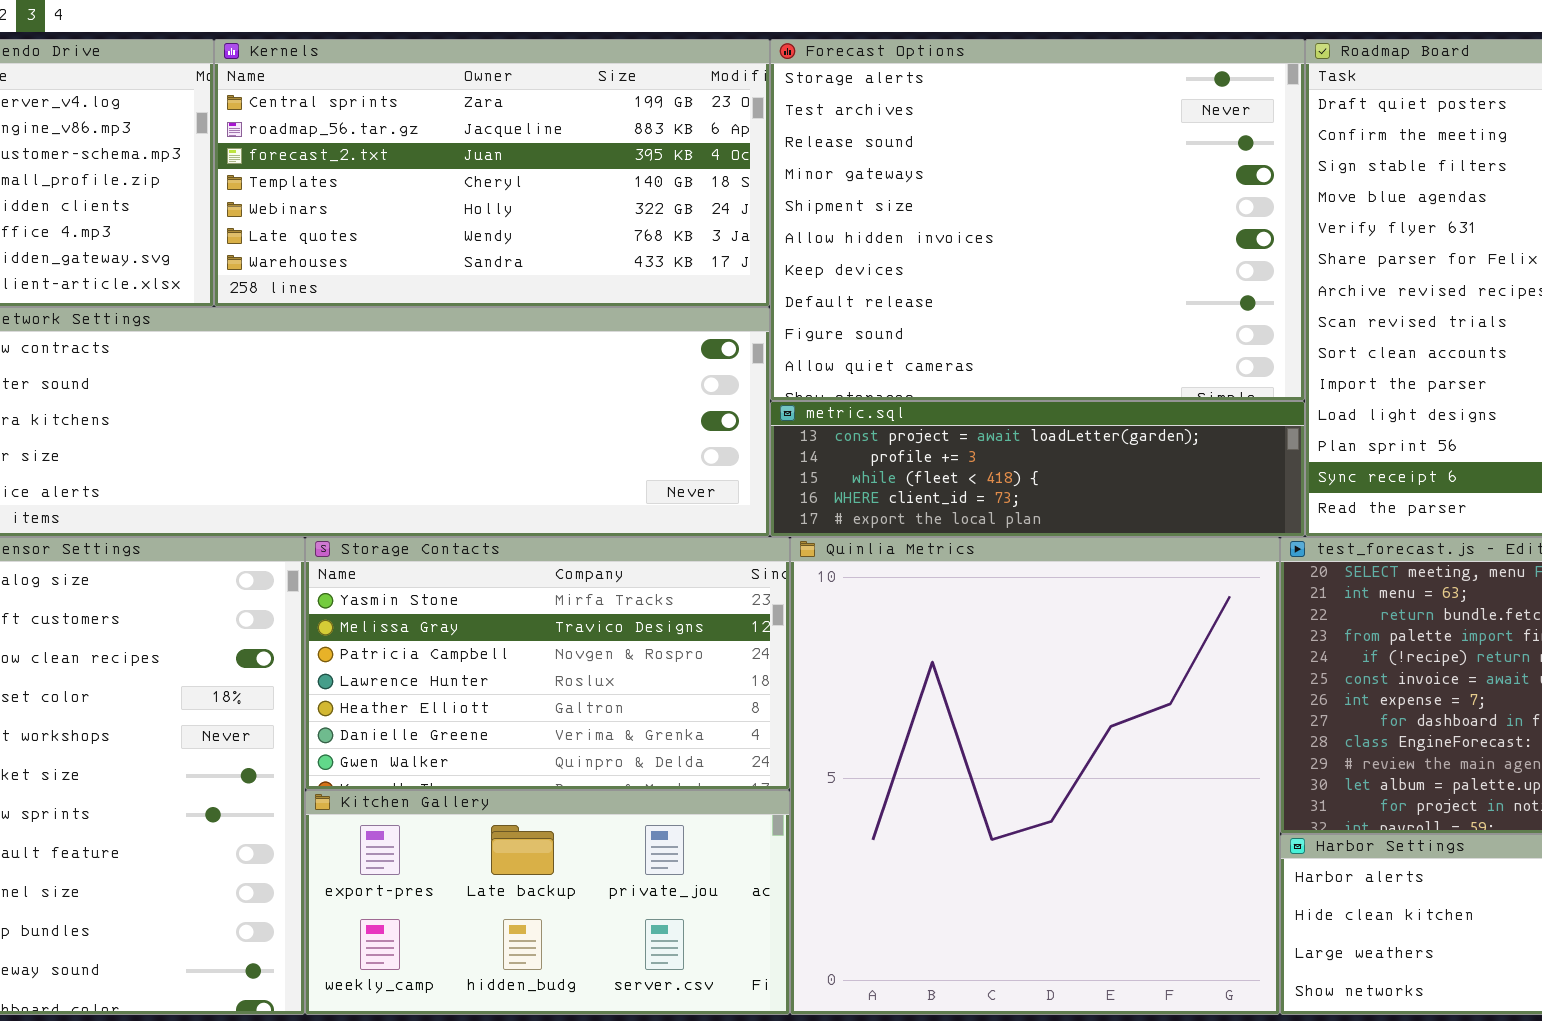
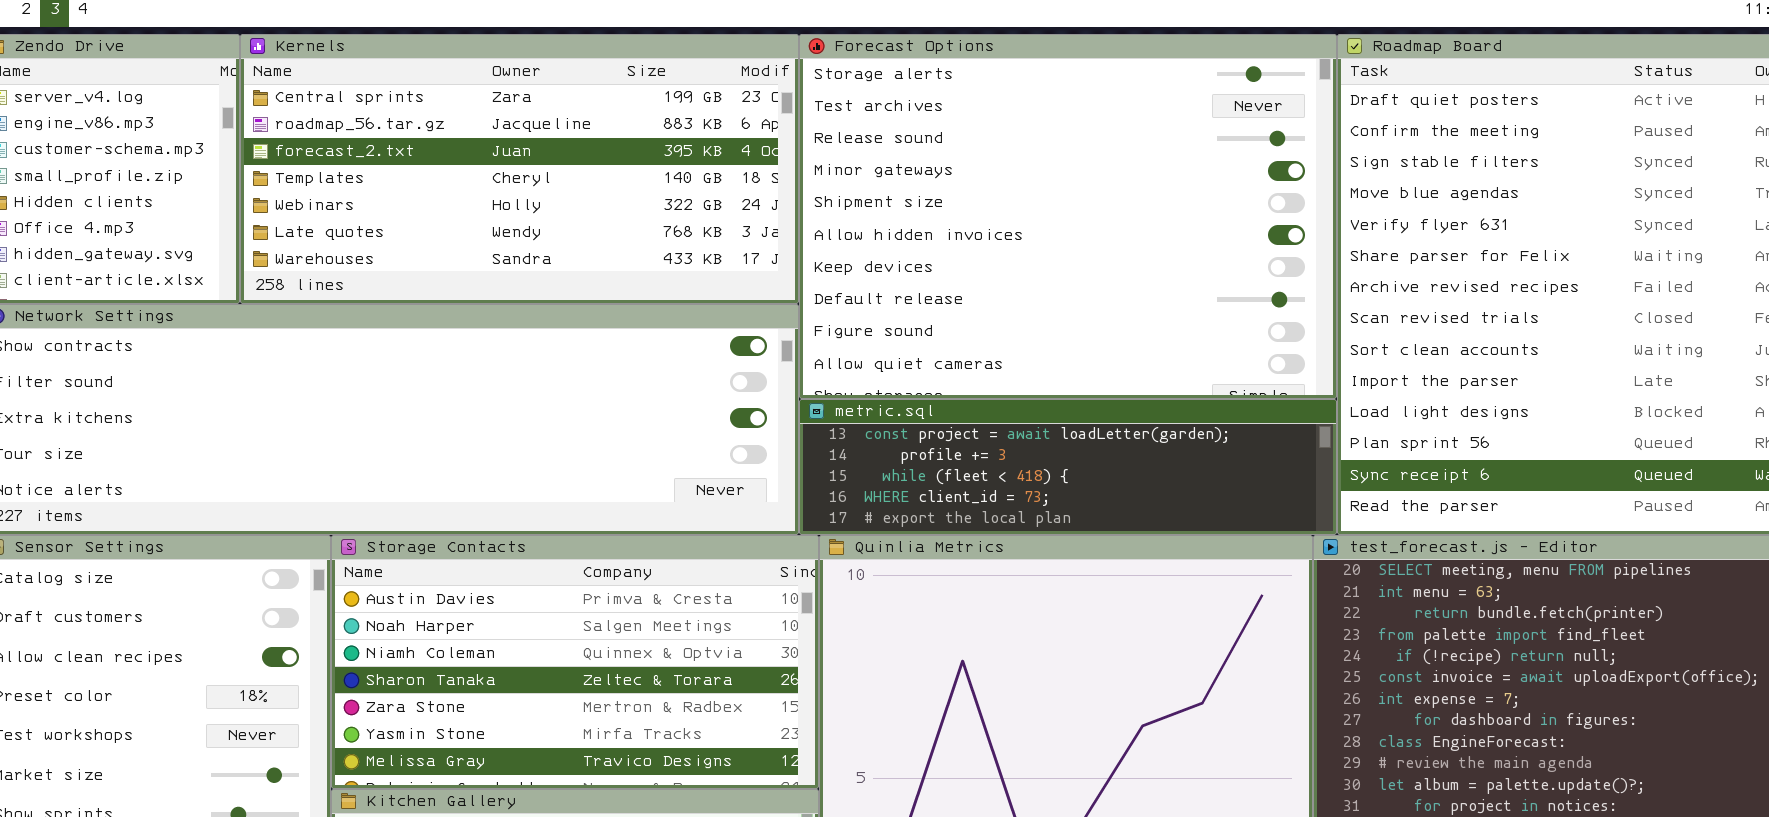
Storage Contacts: [305,537,790,790] -> [331,535,819,789], scrolled up 5 rows

